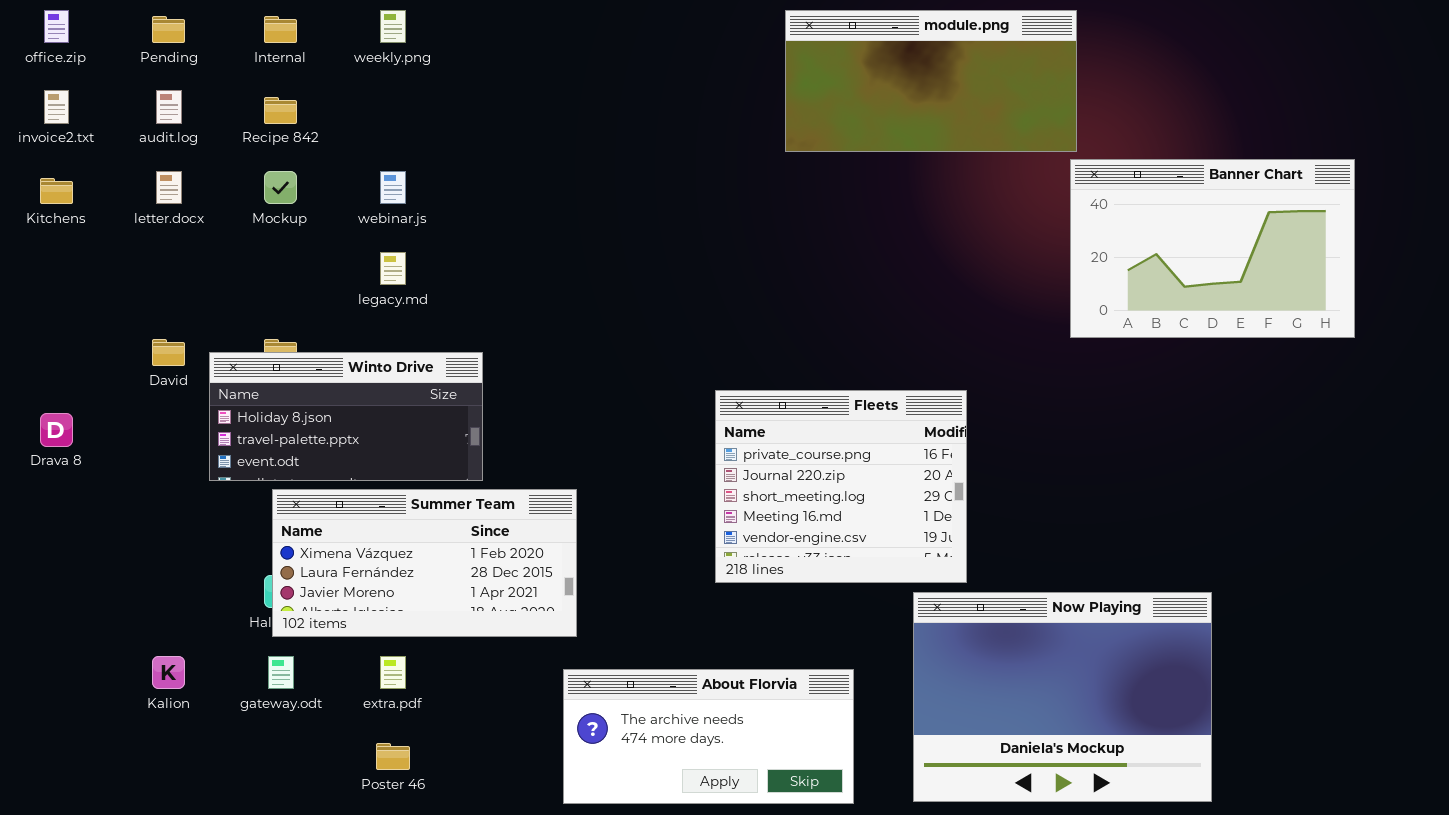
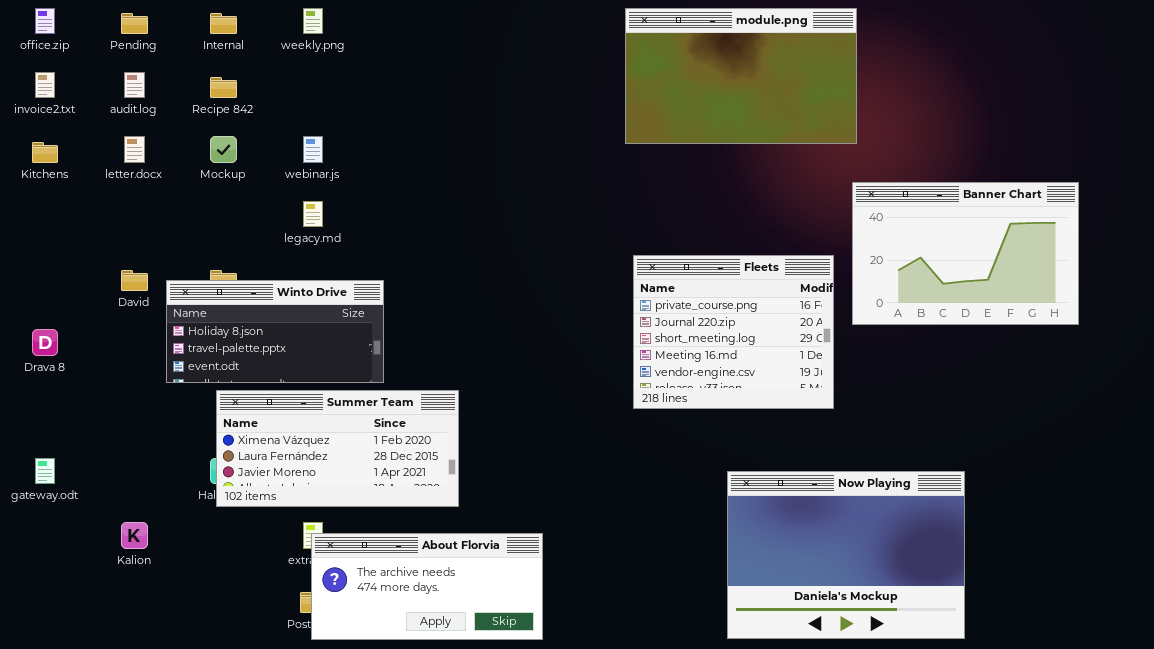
module.png: [785,10,1077,152] -> [625,8,857,144], resized
Banner Chart: [1070,159,1355,338] -> [852,182,1079,325], moved
Fleets: [715,390,967,583] -> [633,255,834,409], moved
gateway.odt: [268,656,294,689] -> [35,458,55,484], moved
About Florvia: [563,669,854,804] -> [311,533,543,640], moved

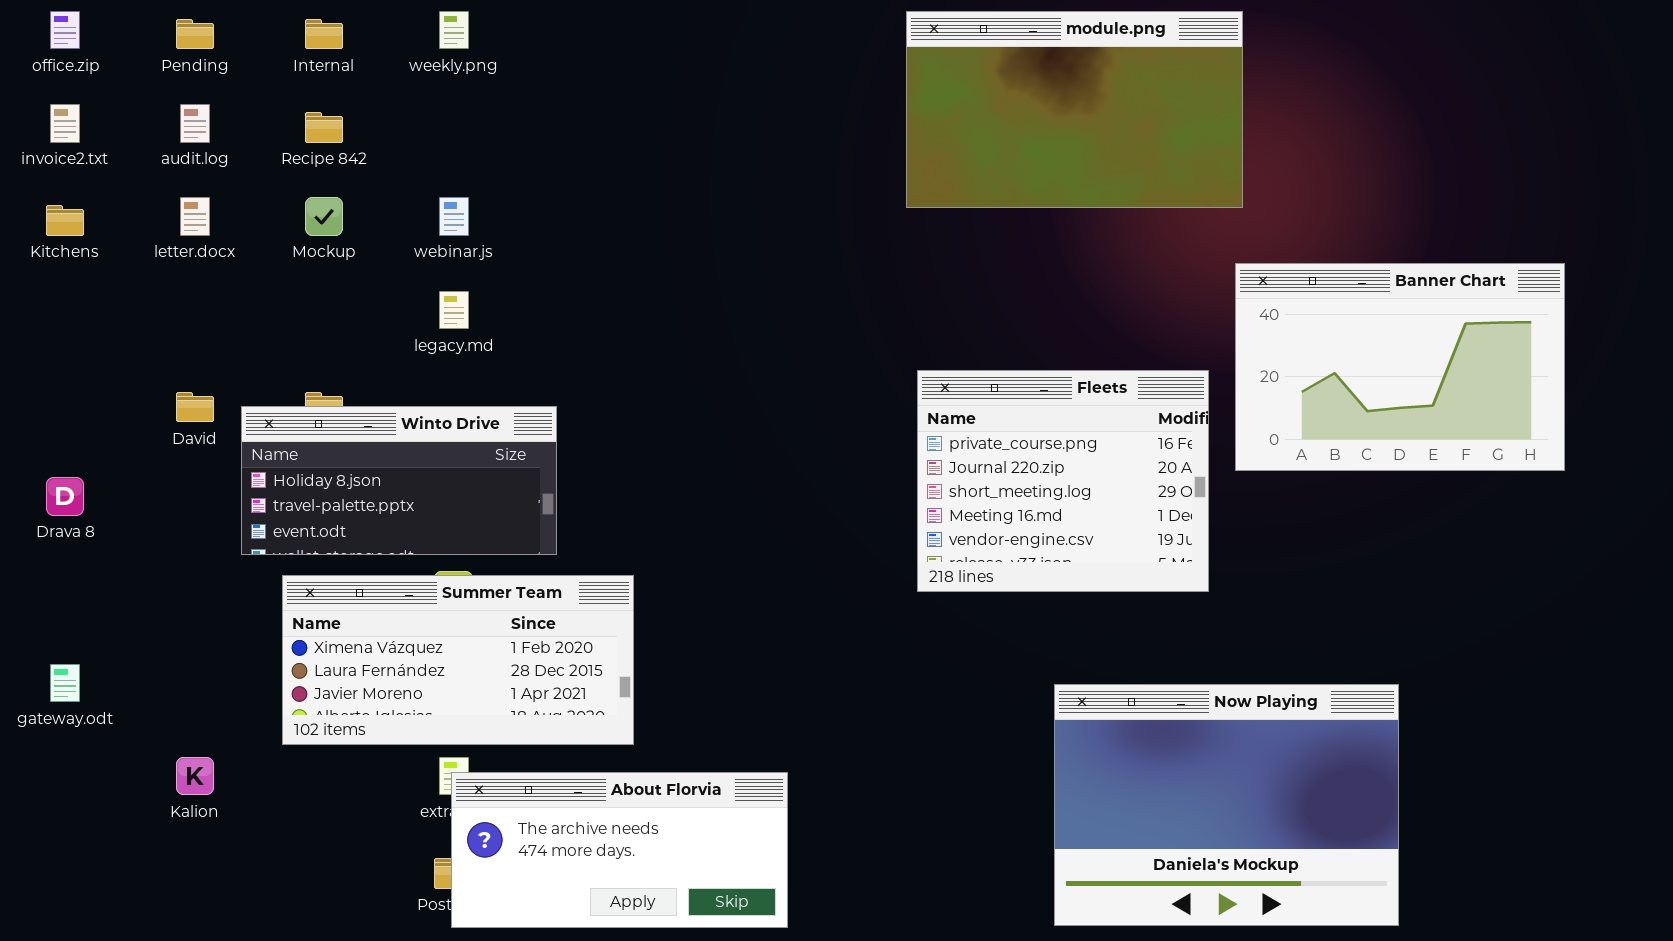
Summer Team: [216,390,459,507] -> [282,575,634,745], moved

